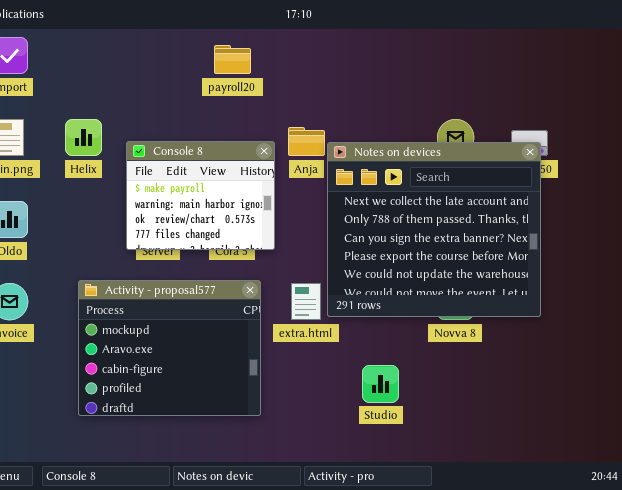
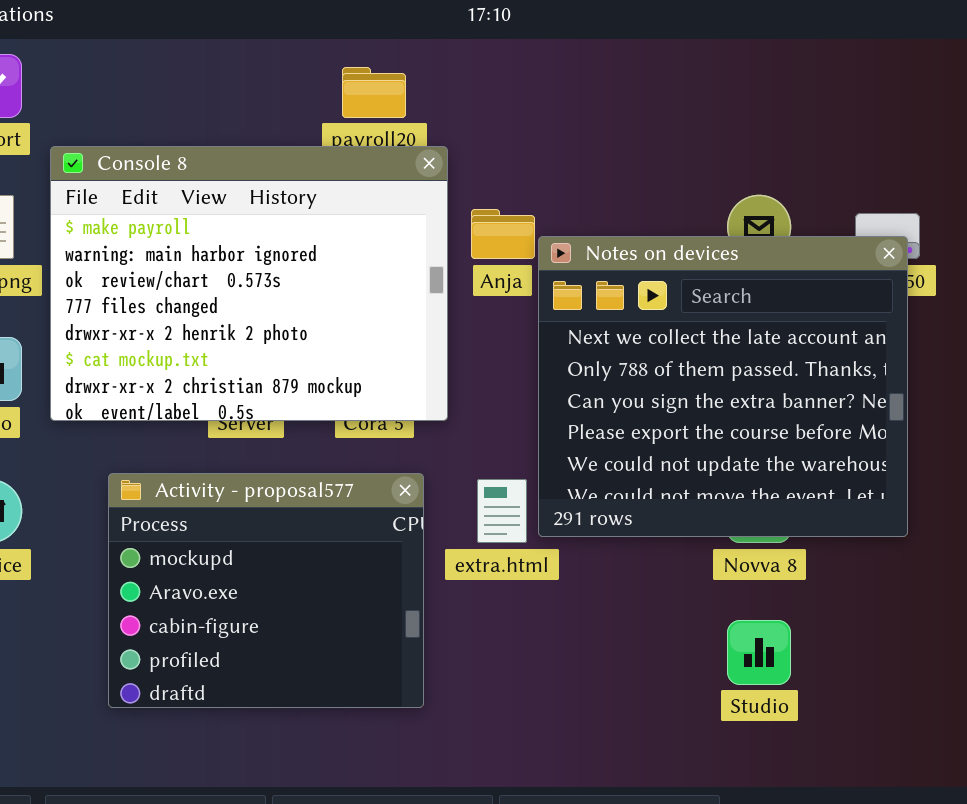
Console 8: [126,141,275,250] -> [50,146,448,421], resized
Studio: [362,365,399,403] -> [727,620,791,685], moved

